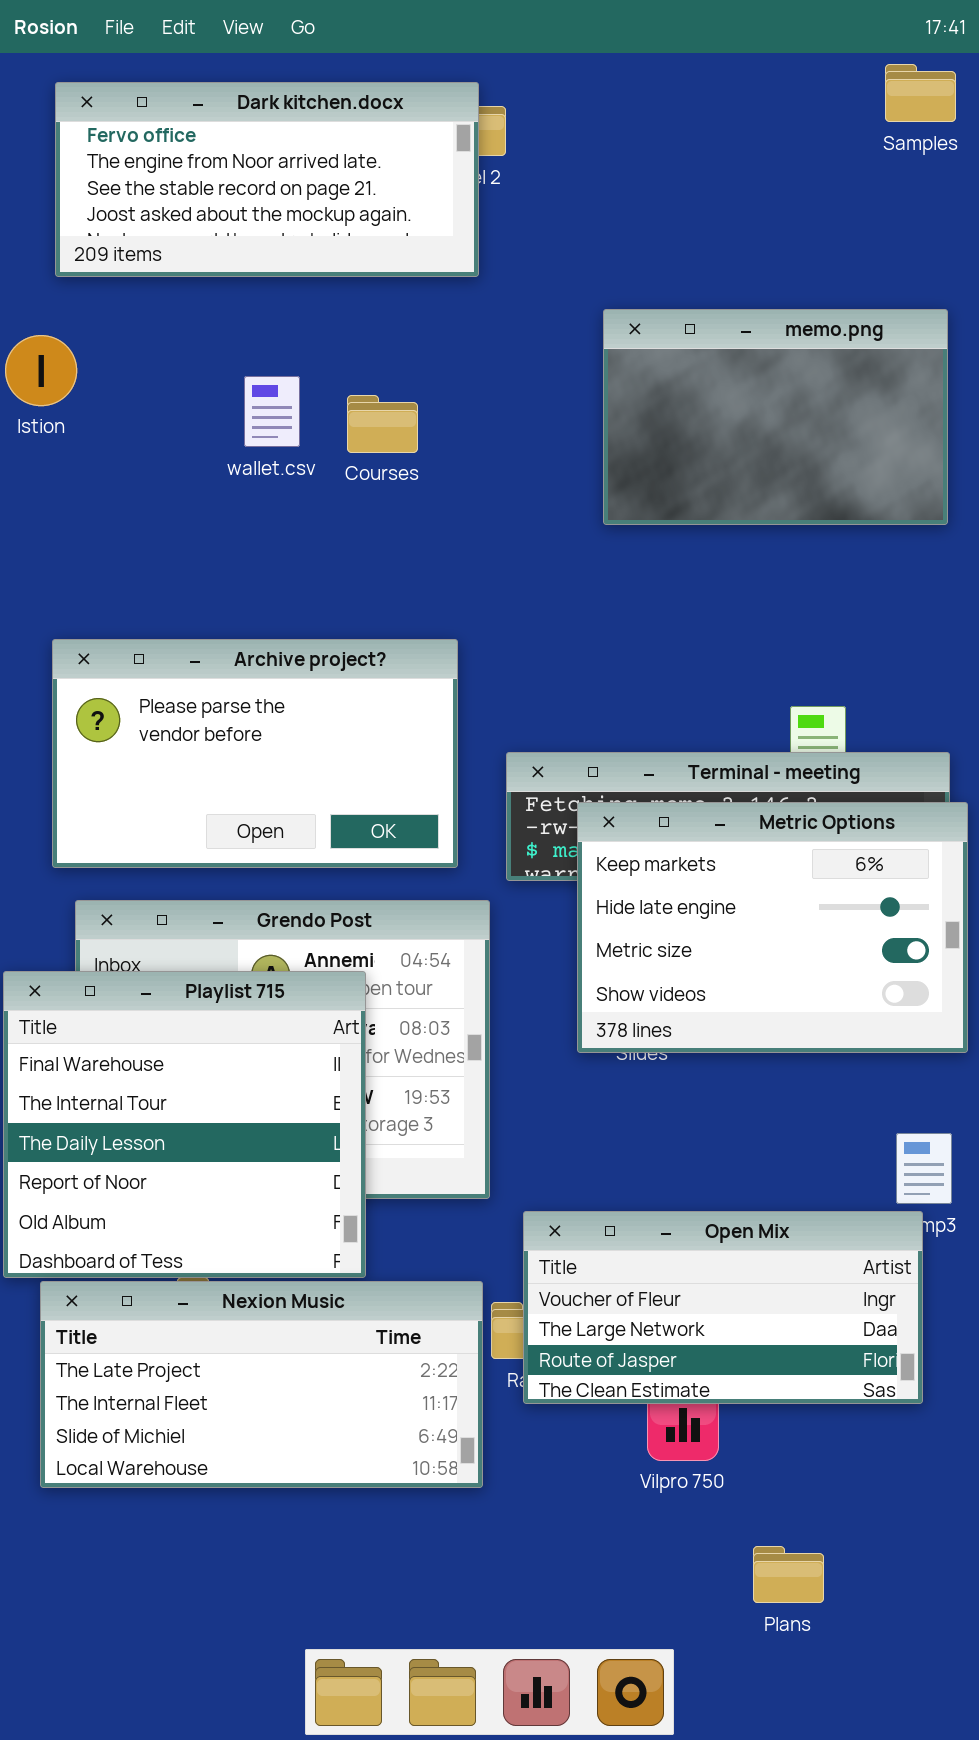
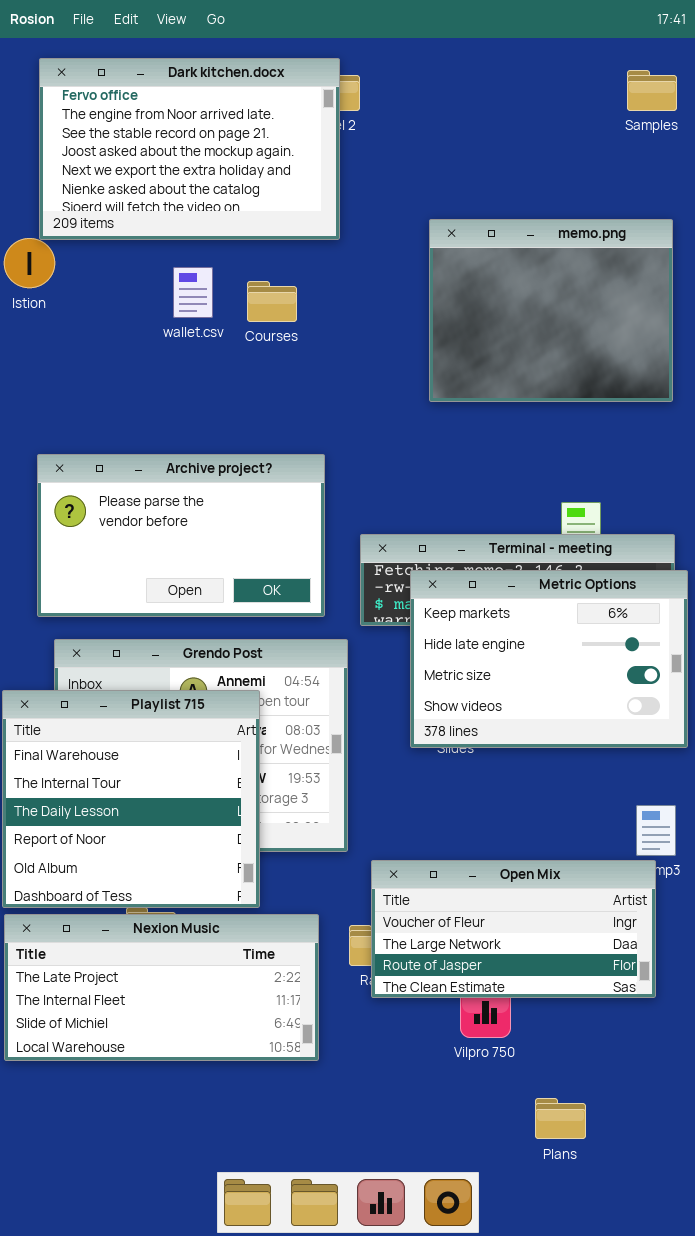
Samples: [885,64,956,122] -> [627,70,677,111], moved
Dark kitchen.docx: [55,82,479,277] -> [39,58,340,240], resized
memo.png: [603,309,948,525] -> [429,219,673,402], resized
Nexion Music: [40,1281,483,1488] -> [4,914,319,1061], moved

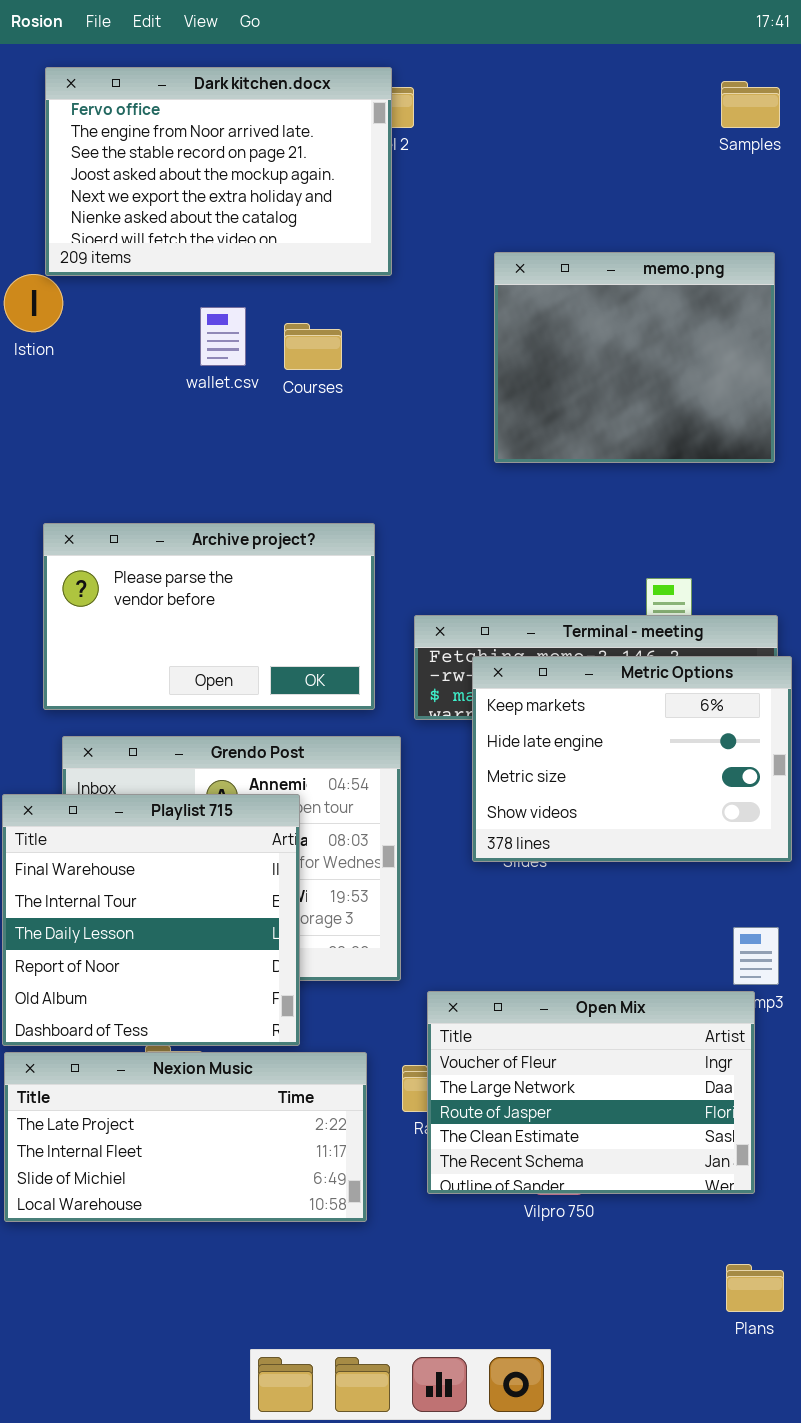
Open Mix: [371,860,656,998] -> [427,991,755,1194], resized
Plans: [535,1098,586,1139] -> [726,1264,784,1312], moved

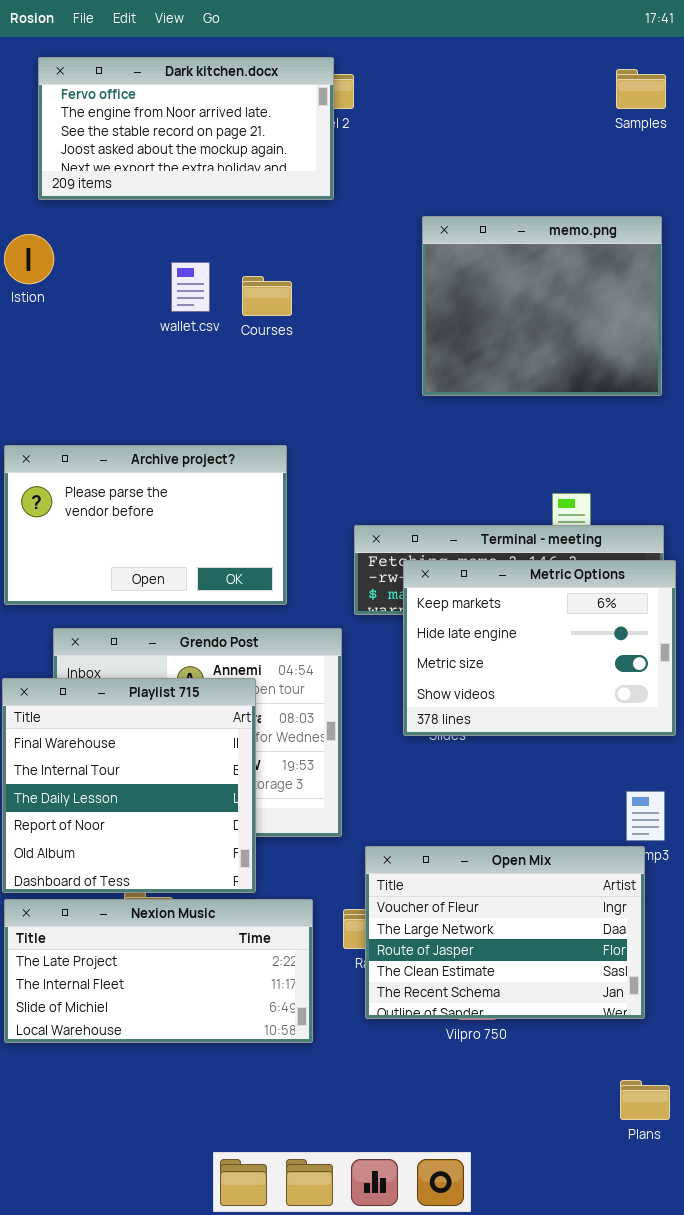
Dark kitchen.docx: [45,67,392,276] -> [38,57,334,200], resized
Archive project?: [43,523,375,710] -> [4,445,287,605], moved

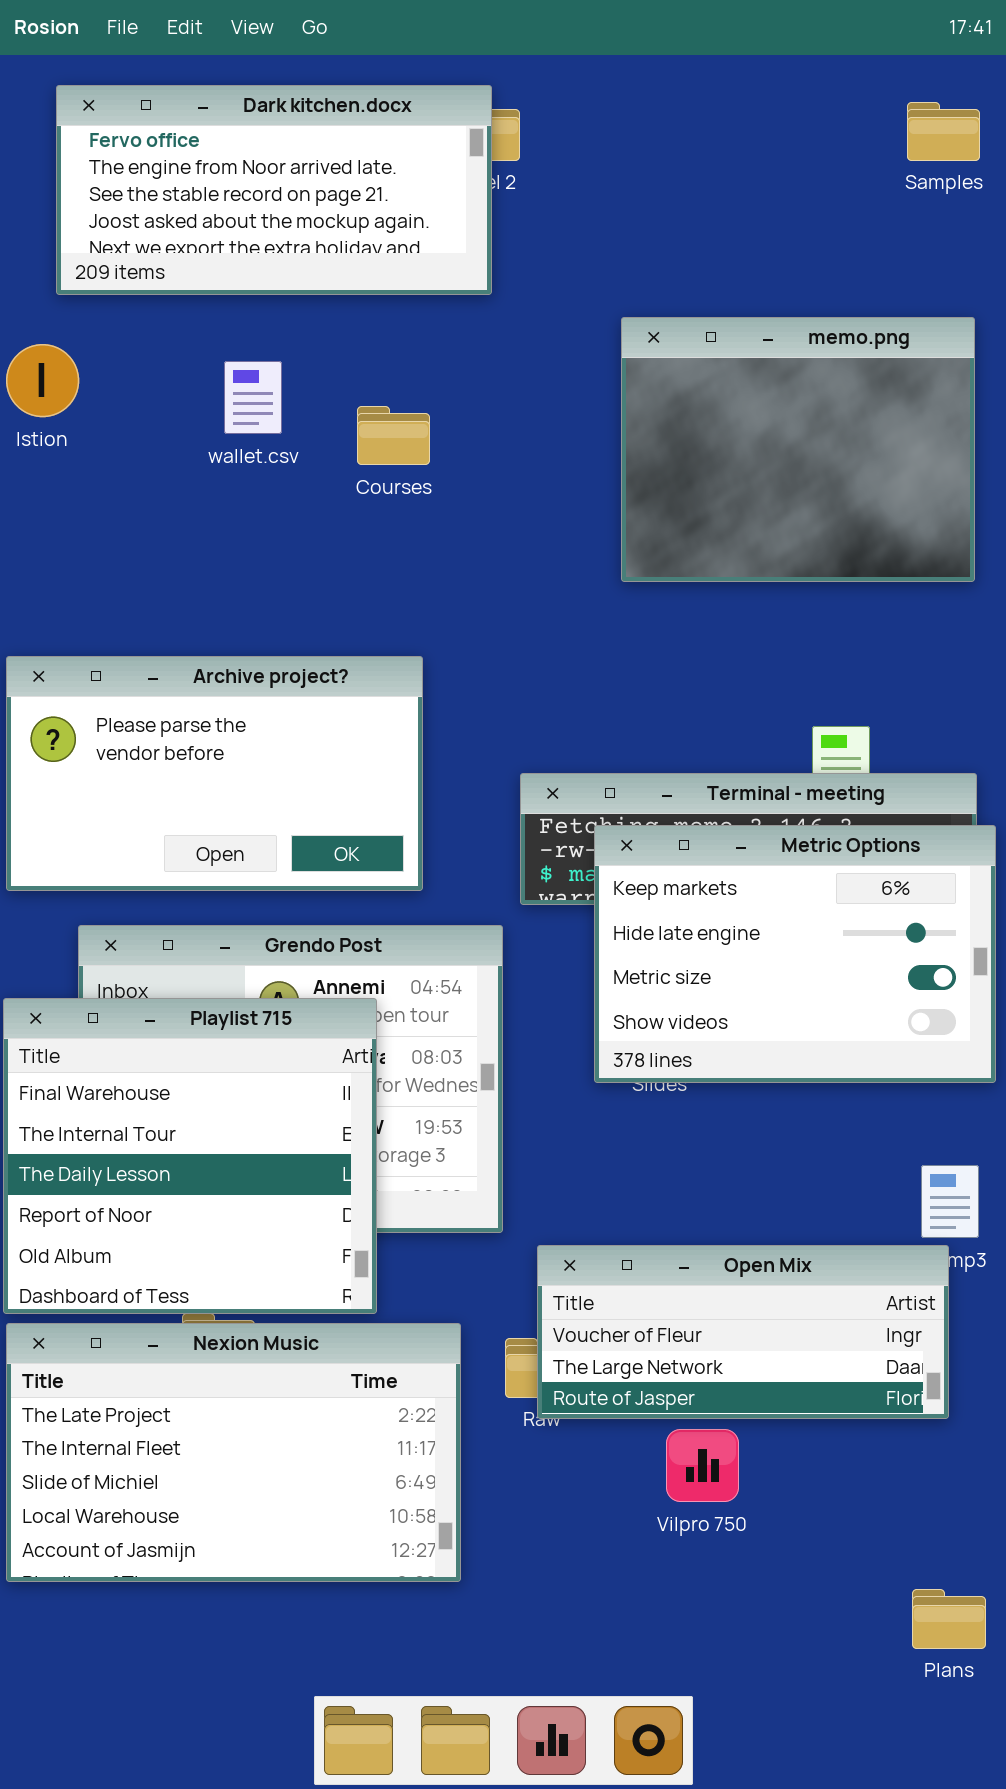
wallet.csv: [171,262,210,312] -> [224,361,282,434], moved
Open Mix: [365,846,645,1019] -> [537,1245,949,1419], resized
Nexion Music: [4,899,313,1043] -> [6,1323,461,1582], resized

